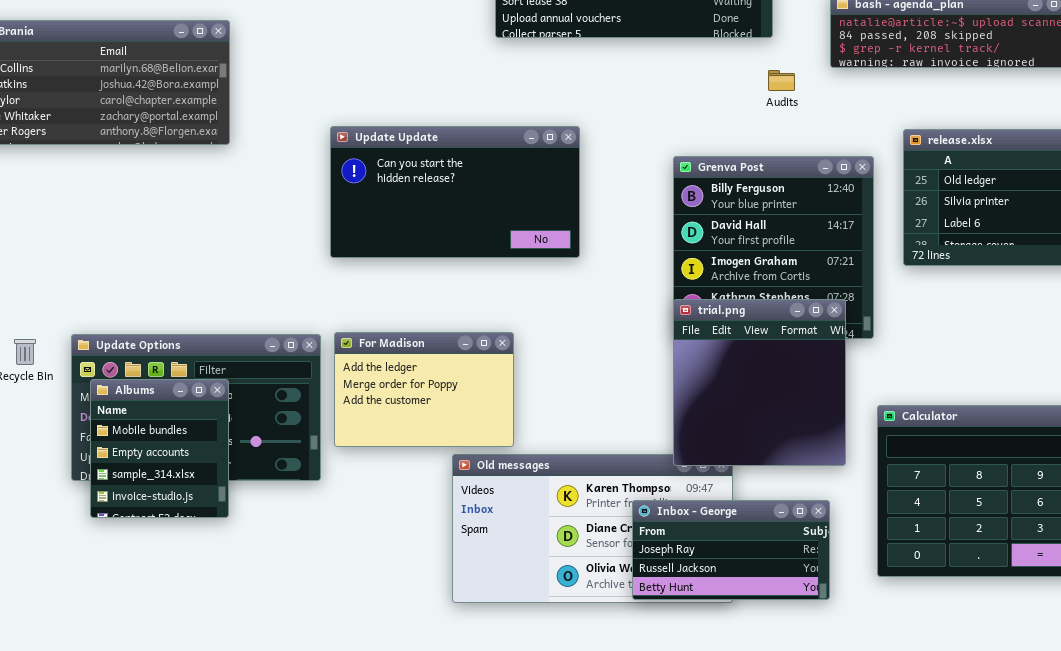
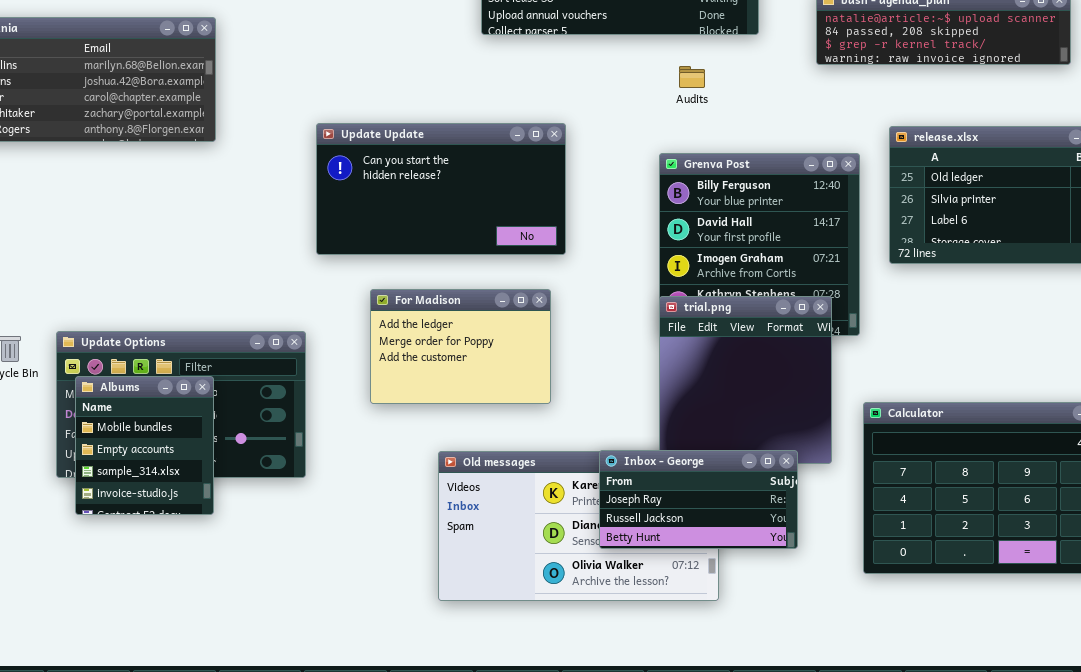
Audits: [768,70,795,91] -> [679,66,705,88], moved
For Madison: [334,332,514,447] -> [370,289,551,404], moved
Inbox - George: [632,500,830,600] -> [599,450,798,549], moved

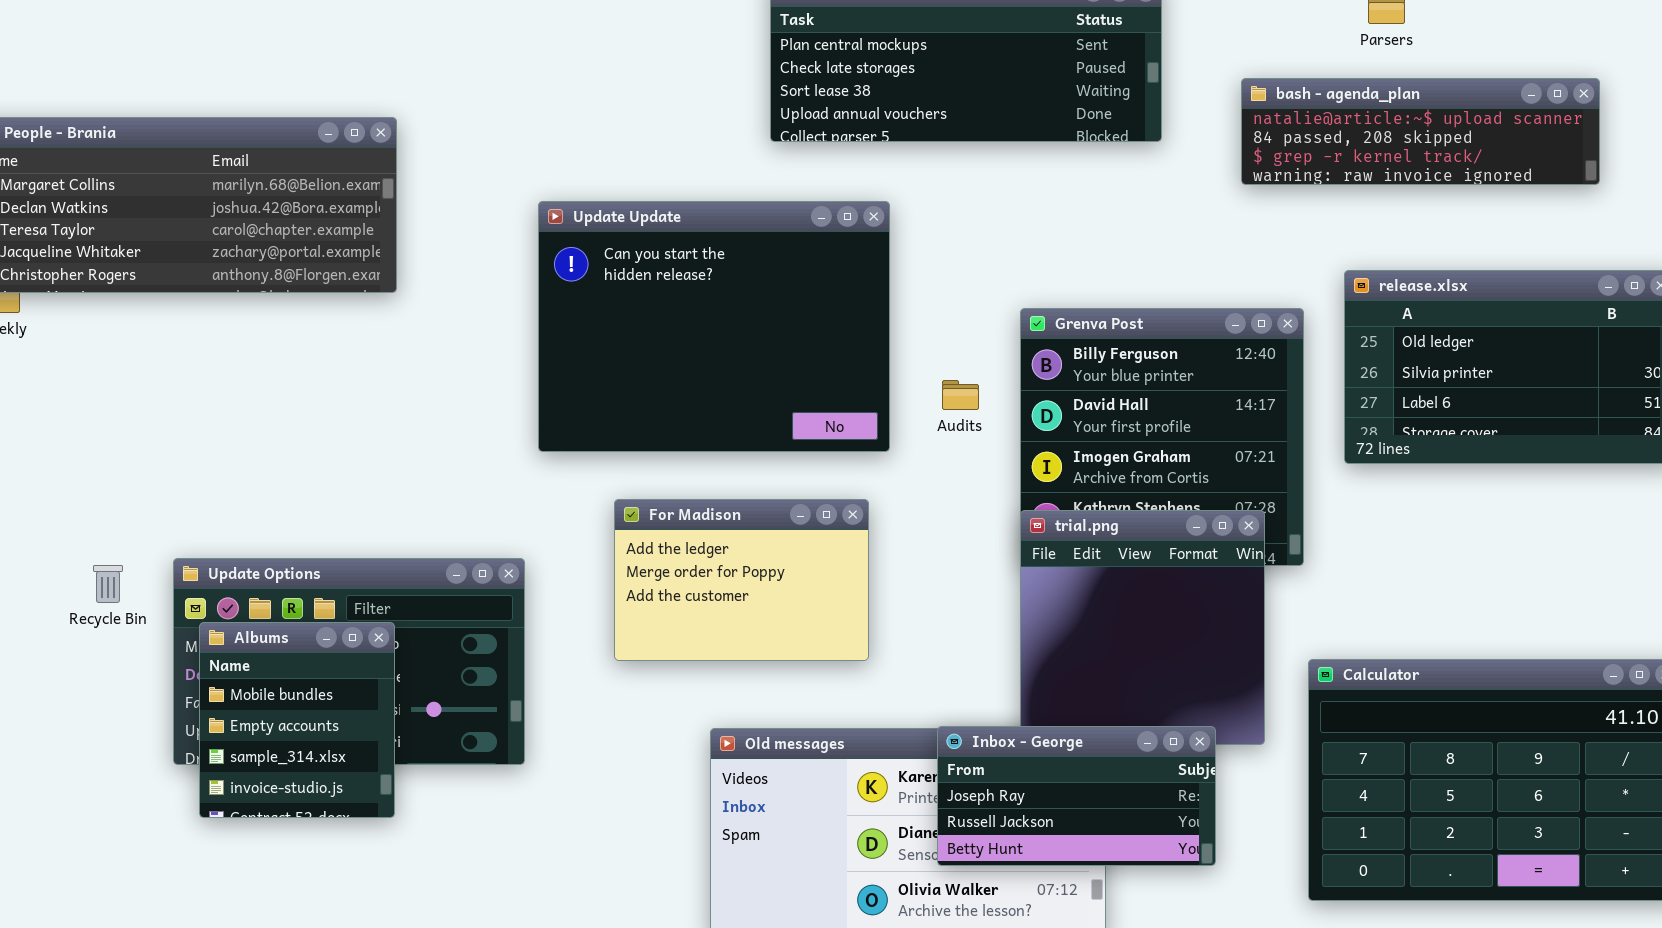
Audits: [679,66,705,88] -> [942,380,979,410], moved
Update Update: [316,123,566,255] -> [538,201,890,452], resized

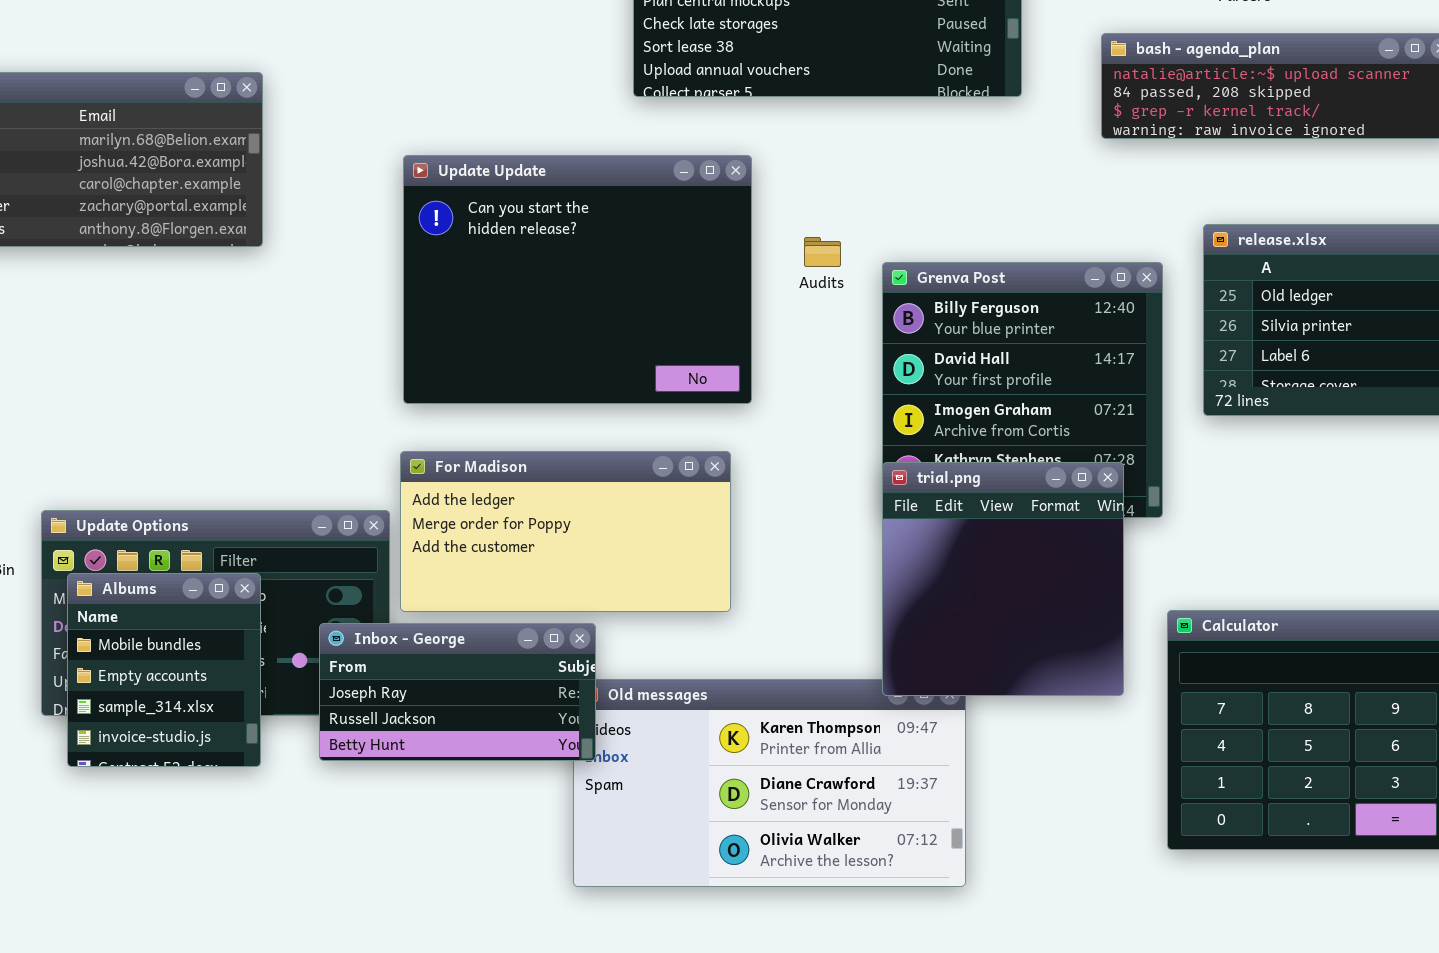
Audits: [942,380,979,410] -> [804,237,841,267], moved
For Madison: [614,499,869,661] -> [400,451,731,612], resized
Inbox - George: [937,726,1216,866] -> [319,623,596,761], moved

